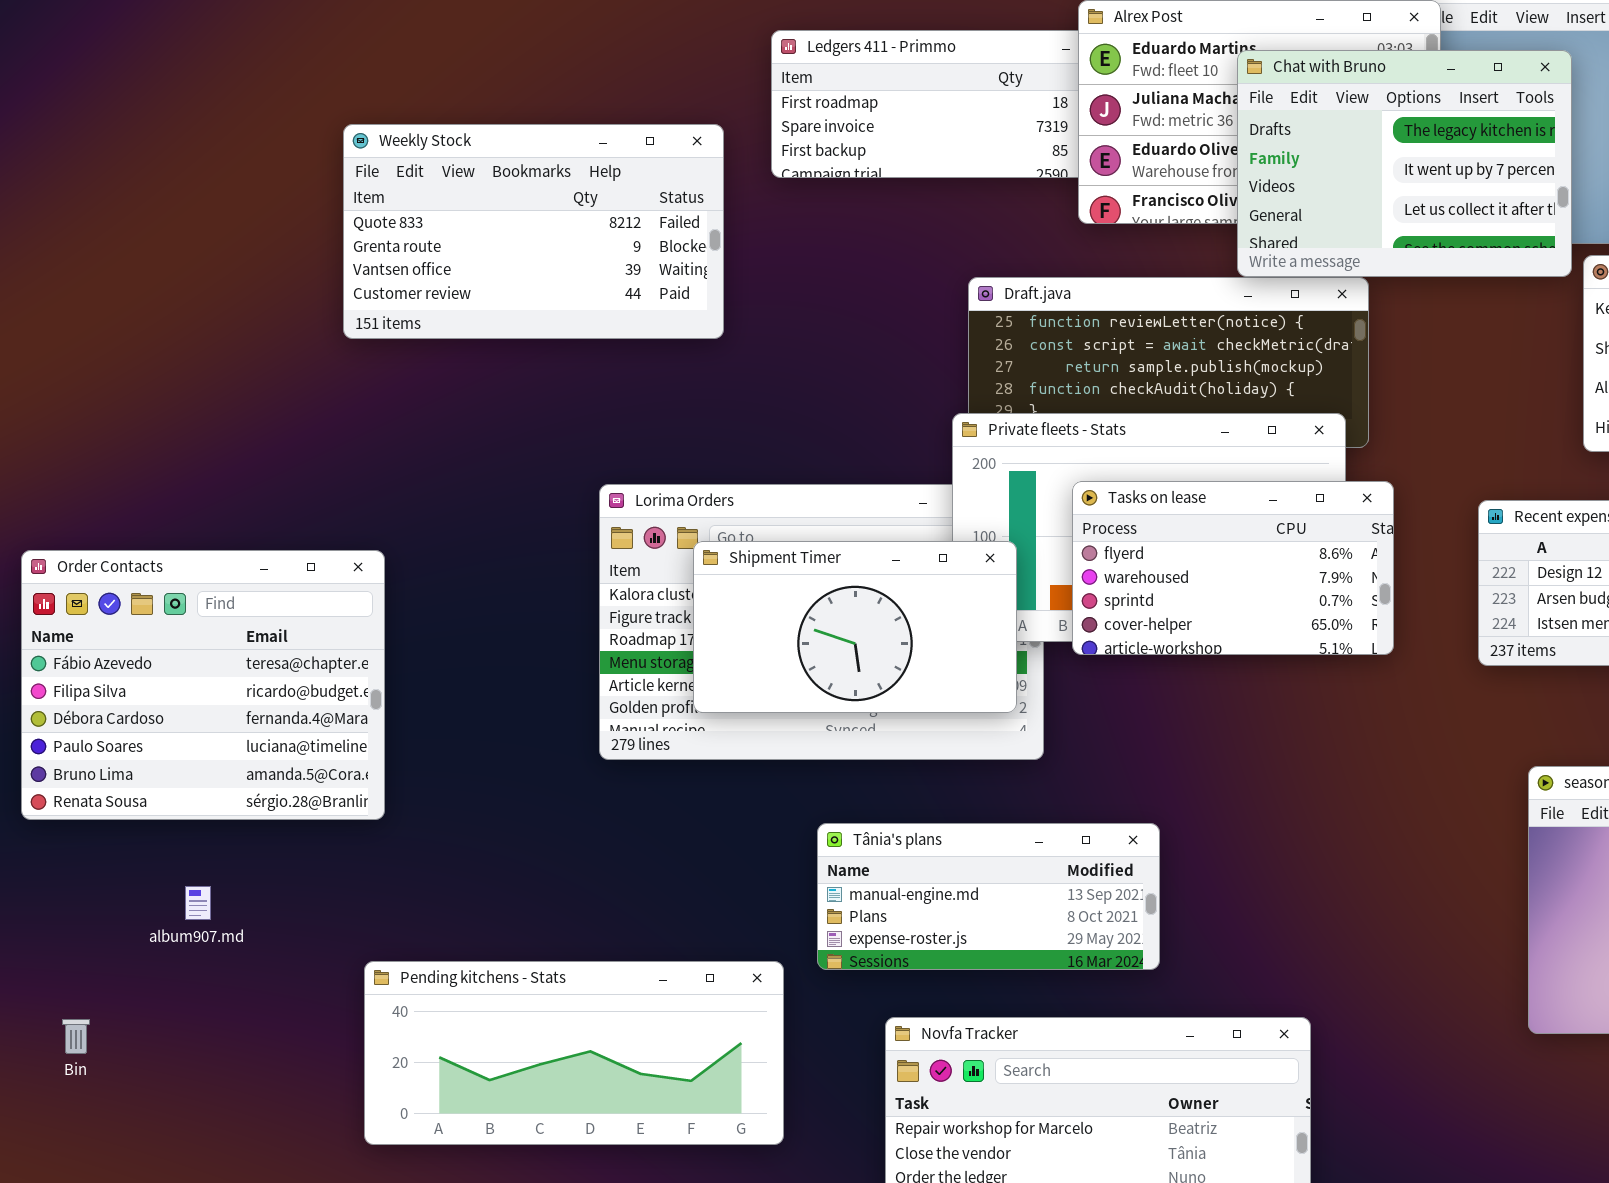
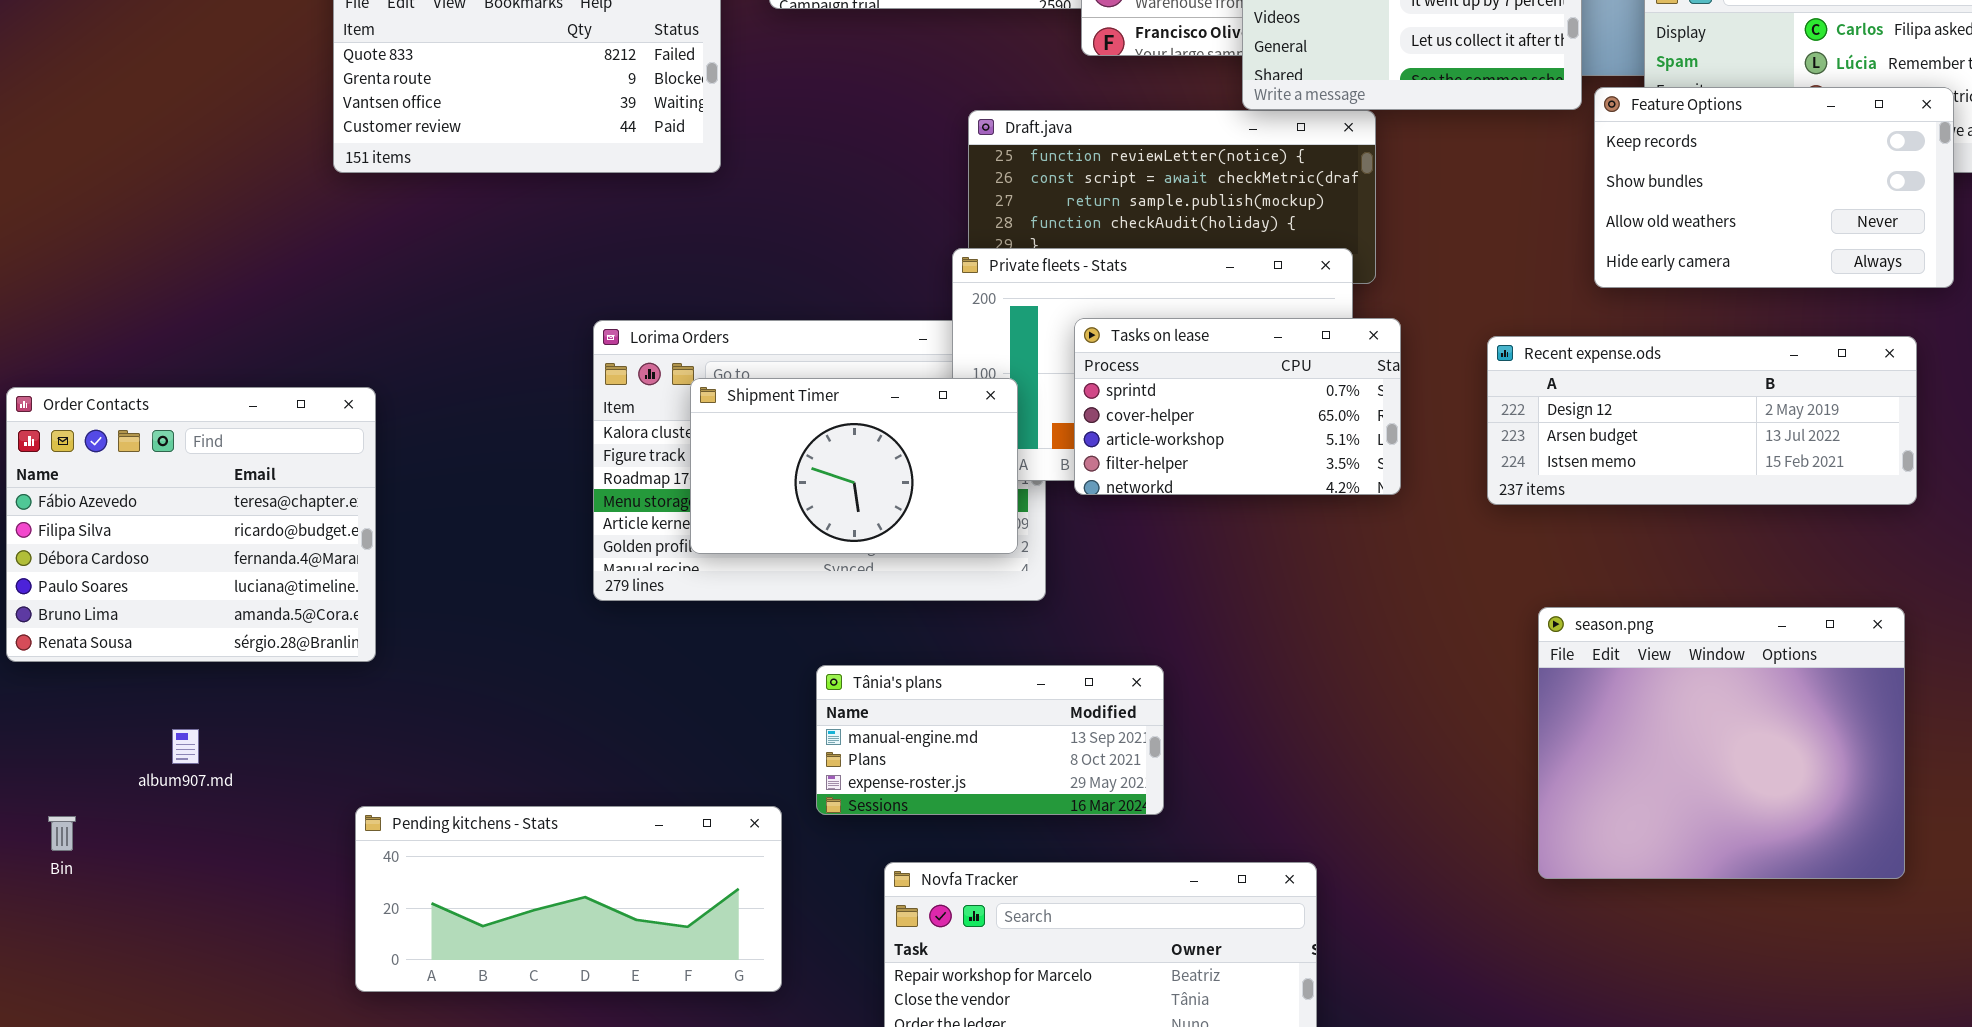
Tasks on lease: [1072,481,1394,655] -> [1074,318,1401,495], scrolled down 2 rows
Bin: [62,1019,90,1054] -> [48,816,76,851], moved

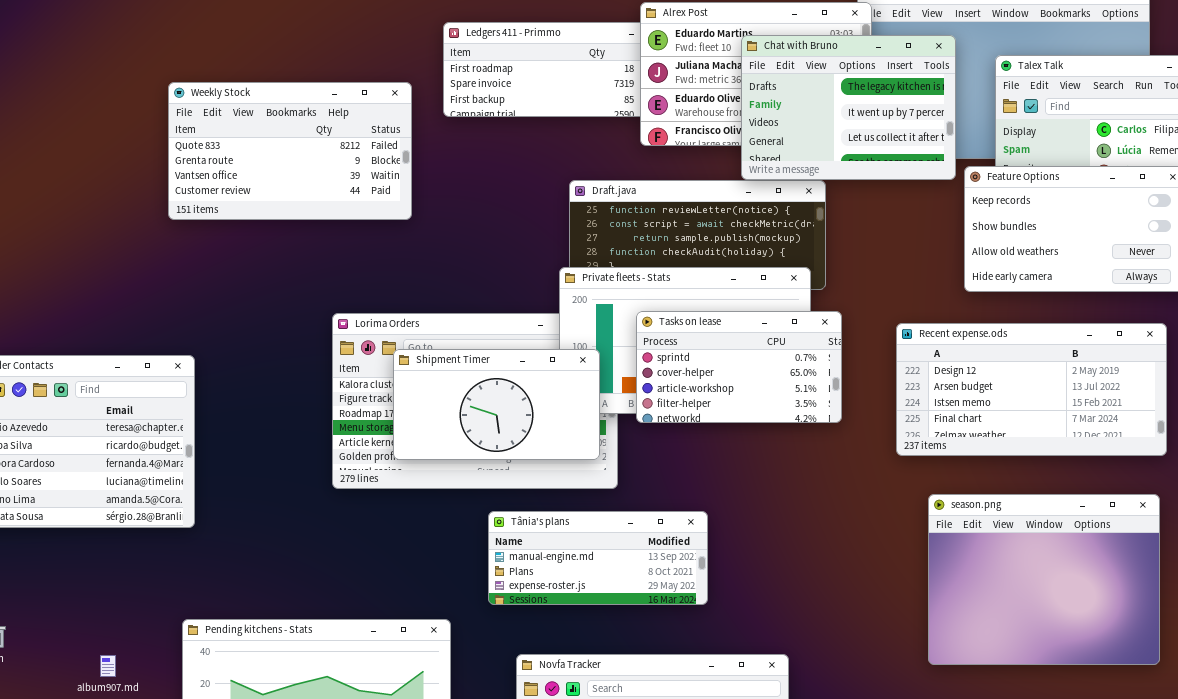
Recent expense.ods: [1487,336,1917,505] -> [896,323,1167,456], resized
Tânia's plans: [816,665,1164,815] -> [488,511,708,605], moved
album907.md: [172,729,199,764] -> [100,655,116,677], moved

